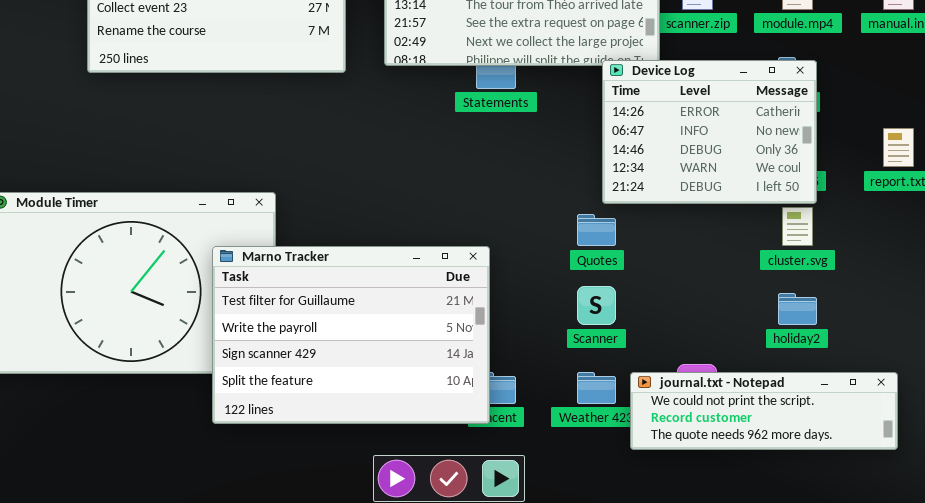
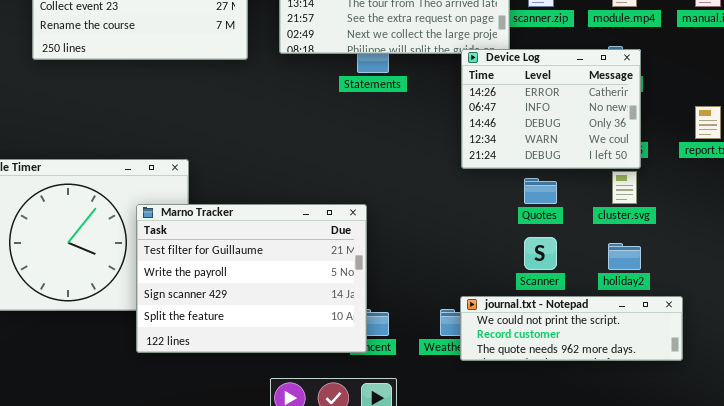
Quotes: [577,214,616,246] -> [524,178,557,204], moved
Scanner: [577,286,616,325] -> [524,237,557,270], moved
journal.txt - Notepad: [630,372,898,450] -> [460,296,683,361], moved

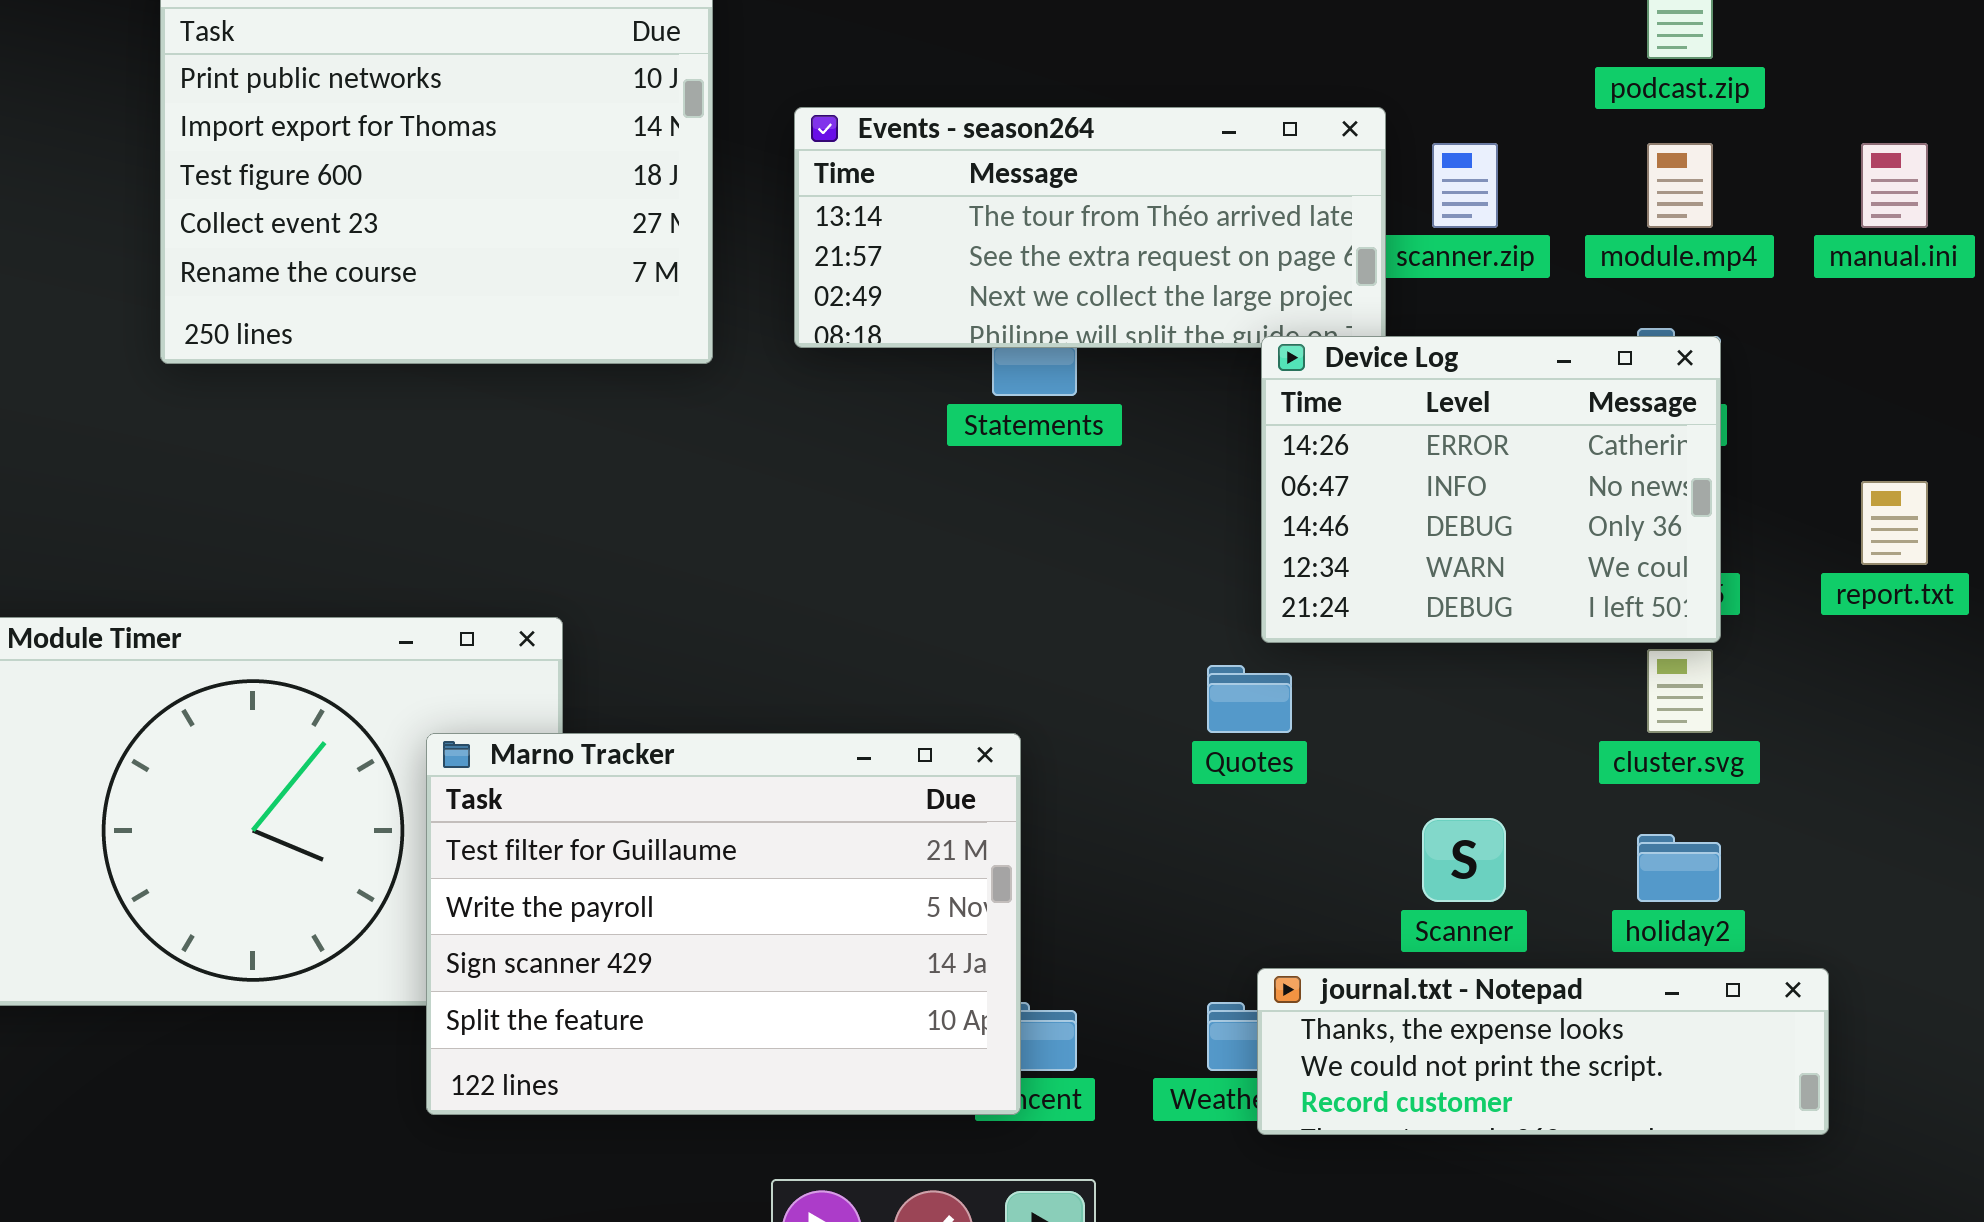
Quotes: [524,178,557,204] -> [1207,665,1292,733], moved
journal.txt - Notepad: [460,296,683,361] -> [1257,968,1829,1135], scrolled up 1 row

